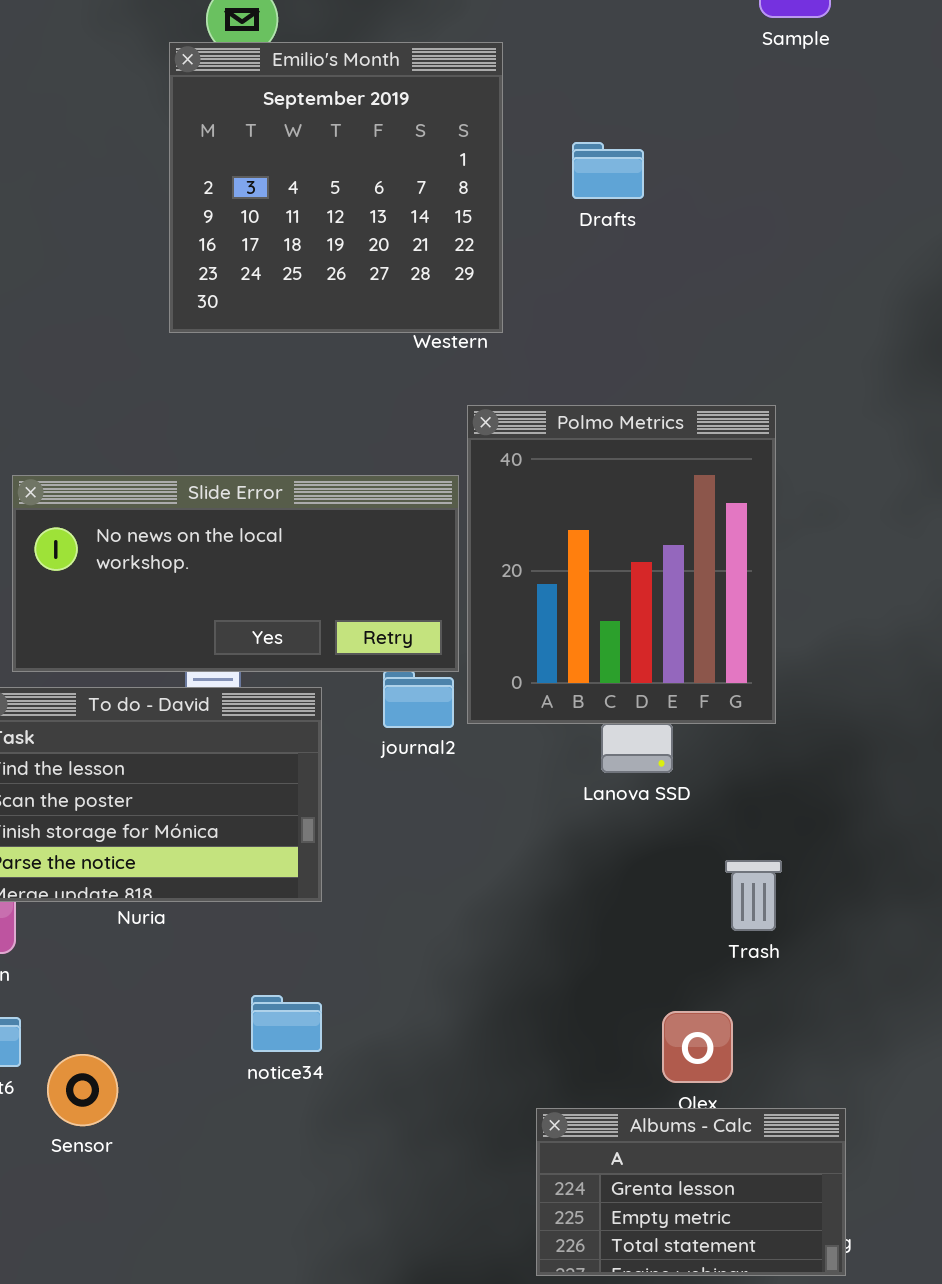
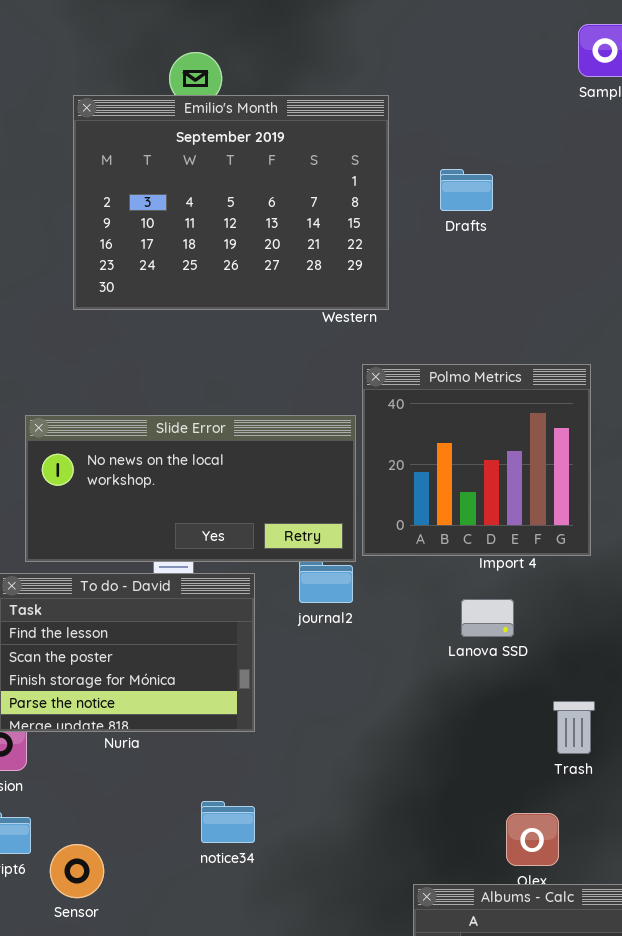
Emilio's Month: [169,42,503,333] -> [73,95,389,310], resized
Polmo Metrics: [467,405,776,724] -> [362,364,591,556], resized

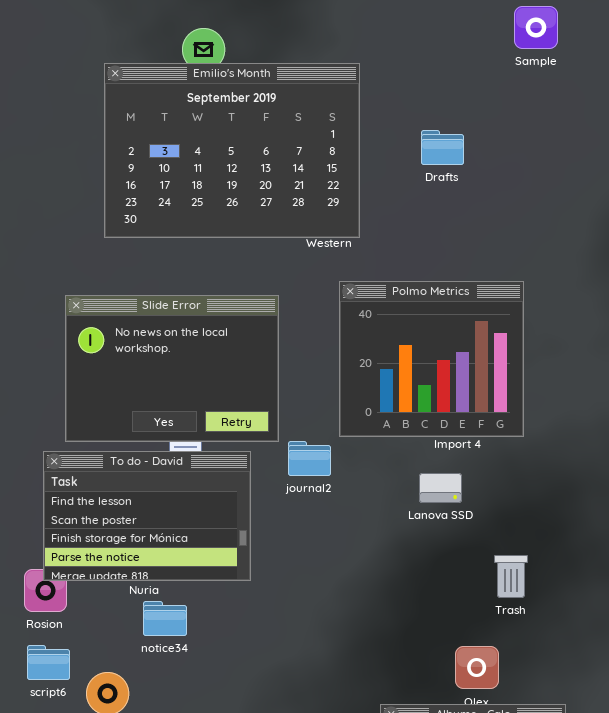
Drafts: [440,169,493,211] -> [421,130,464,165], moved
Slide Error: [25,415,356,562] -> [65,295,279,442], resized
notice34: [201,801,255,843] -> [143,601,187,636], moved

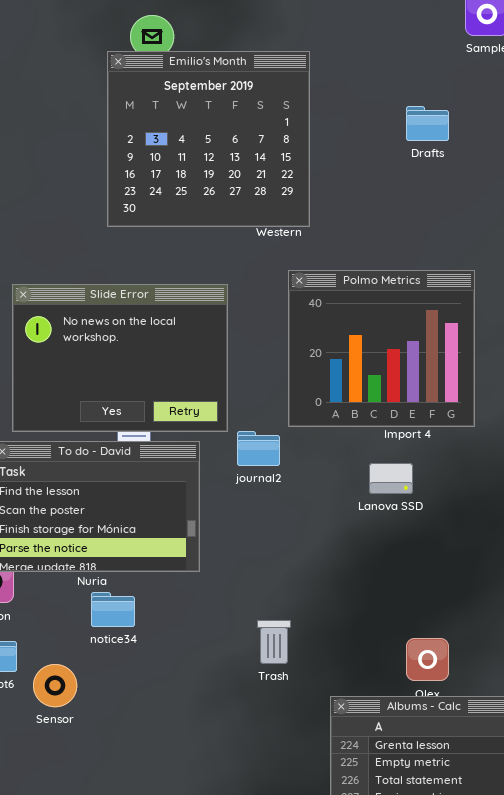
Emilio's Month: [104,63,360,238] -> [107,51,310,227], resized
Drafts: [421,130,464,165] -> [406,106,449,141], moved
Trash: [494,555,528,598] -> [257,620,291,664], moved

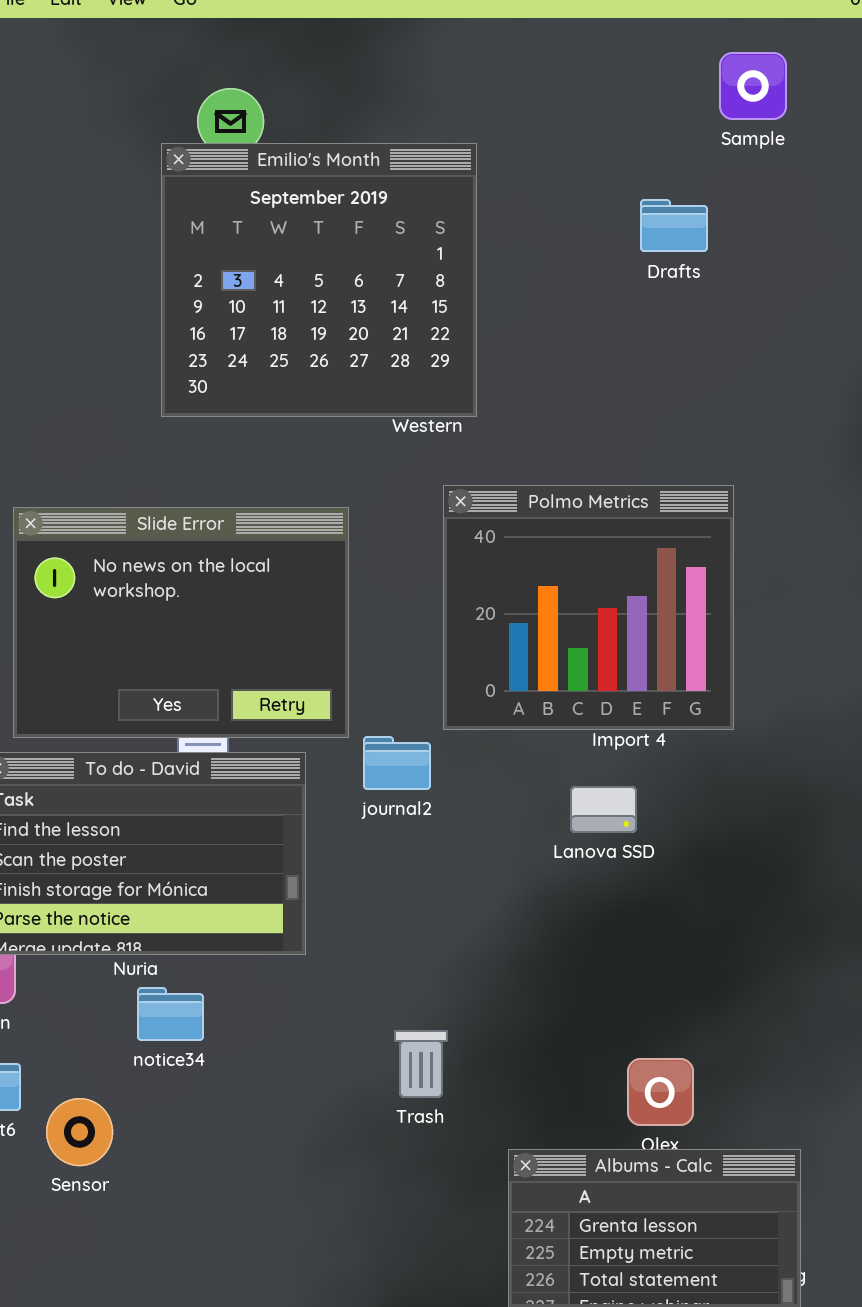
Drafts: [406,106,449,141] -> [640,199,708,252], moved

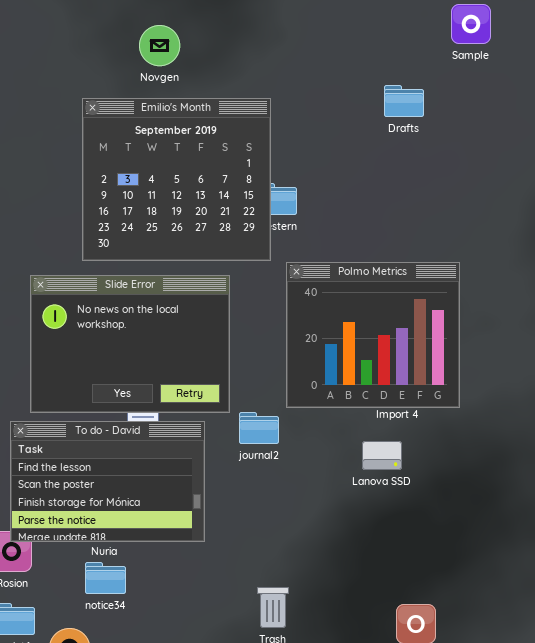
Emilio's Month: [161,143,477,417] -> [82,98,271,261], moved
Drafts: [640,199,708,252] -> [384,85,424,117], moved
notice34: [137,987,204,1041] -> [85,562,126,594], moved

